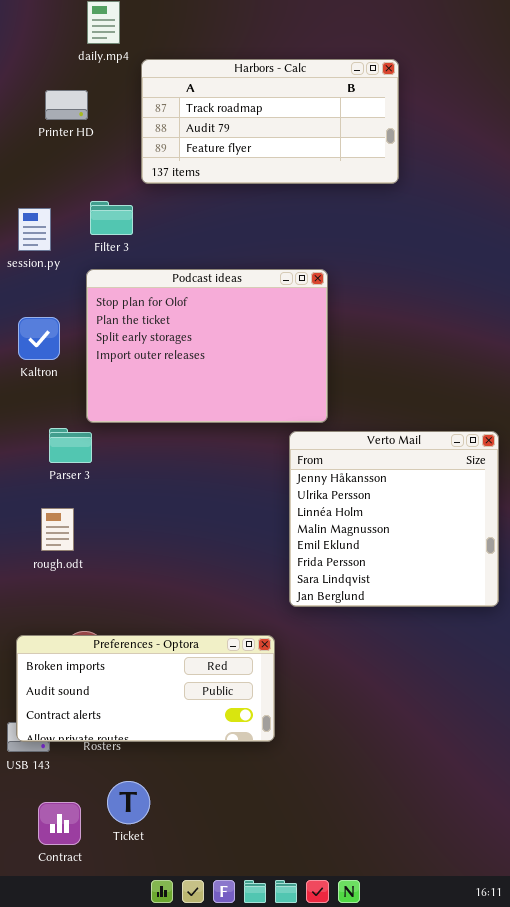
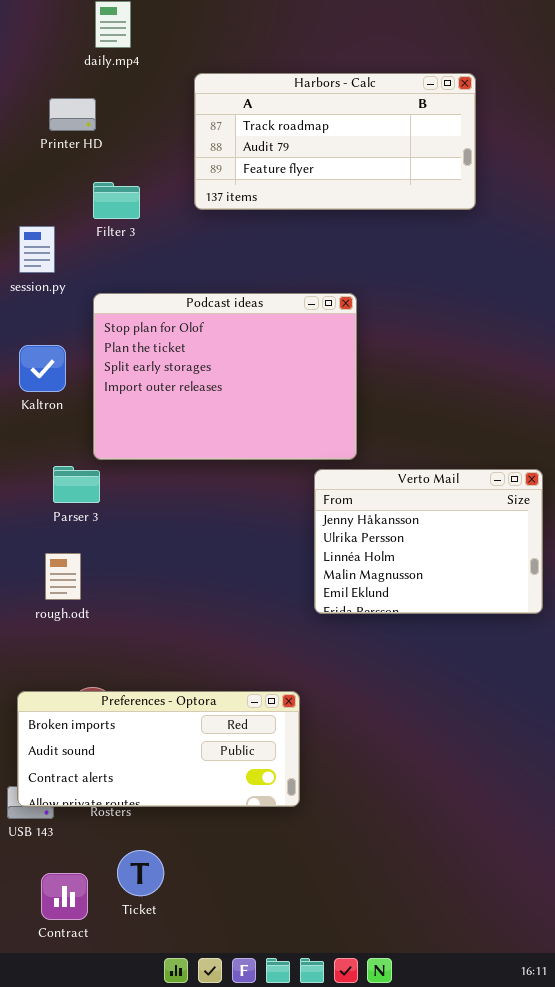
Harbors - Calc: [141,59,399,184] -> [194,73,476,210], moved
Filter 3: [90,201,133,235] -> [93,182,140,219], moved
Verto Mail: [289,431,499,607] -> [314,469,543,614], resized

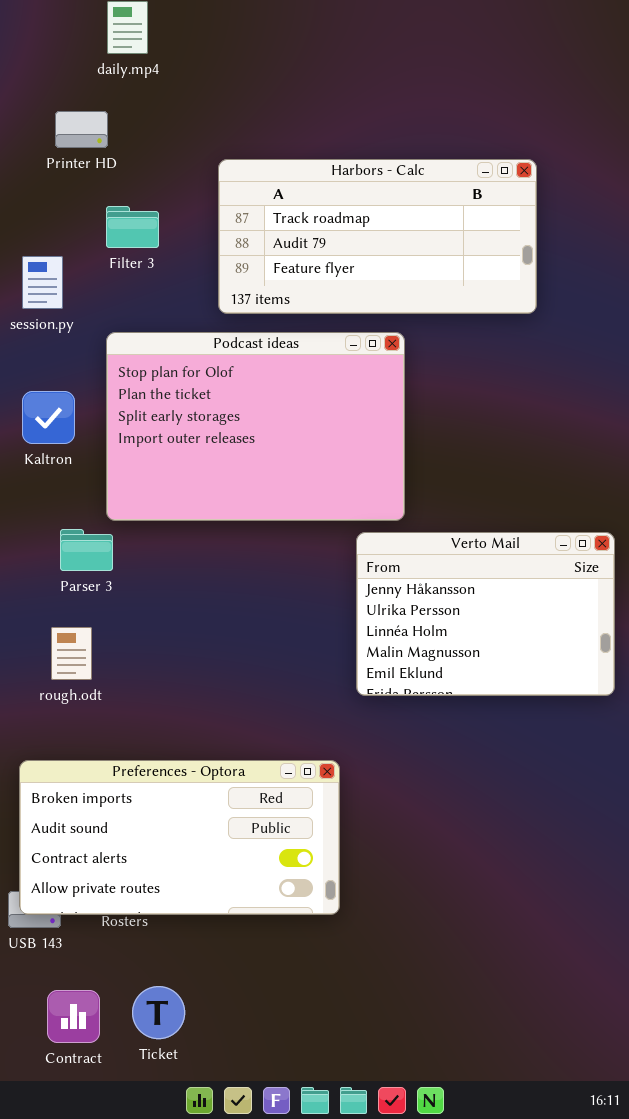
Harbors - Calc: [194,73,476,210] -> [218,159,537,314], moved
Preferences - Optora: [17,691,300,807] -> [19,760,340,915], resized
Ticket: [117,850,164,896] -> [132,986,185,1039], moved

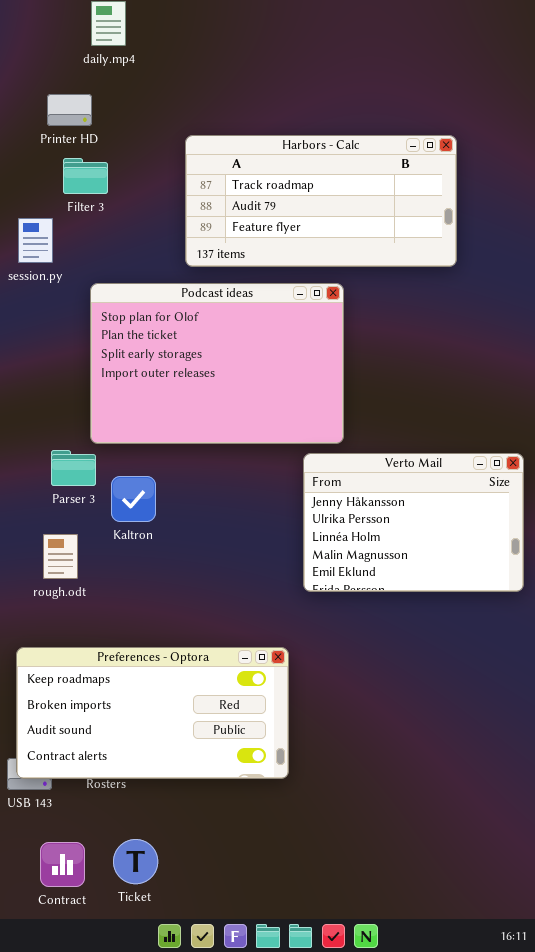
Filter 3: [106,206,159,248] -> [63,158,108,194], moved
Kaltron: [22,391,75,444] -> [111,476,156,522], moved
Preferences - Optora: [19,760,340,915] -> [16,647,289,779], scrolled up 1 row

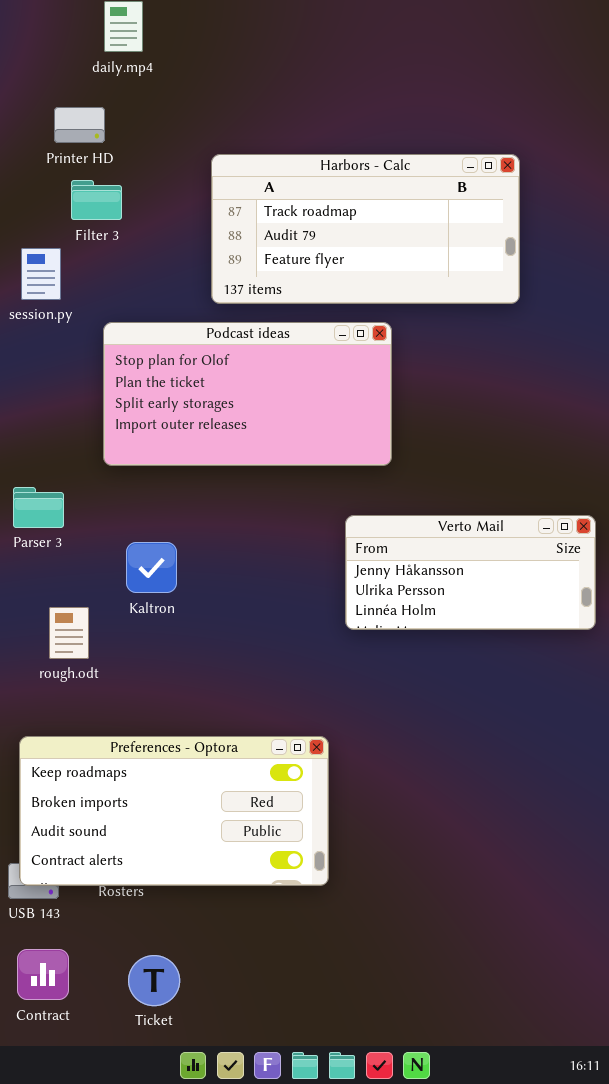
Podcast ideas: [90,283,344,444] -> [103,322,392,466], resized
Parser 3: [51,450,96,486] -> [13,487,64,528], moved
Verto Mail: [303,453,524,592] -> [345,515,596,630], resized
Contract: [40,842,85,887] -> [17,949,69,1000], moved

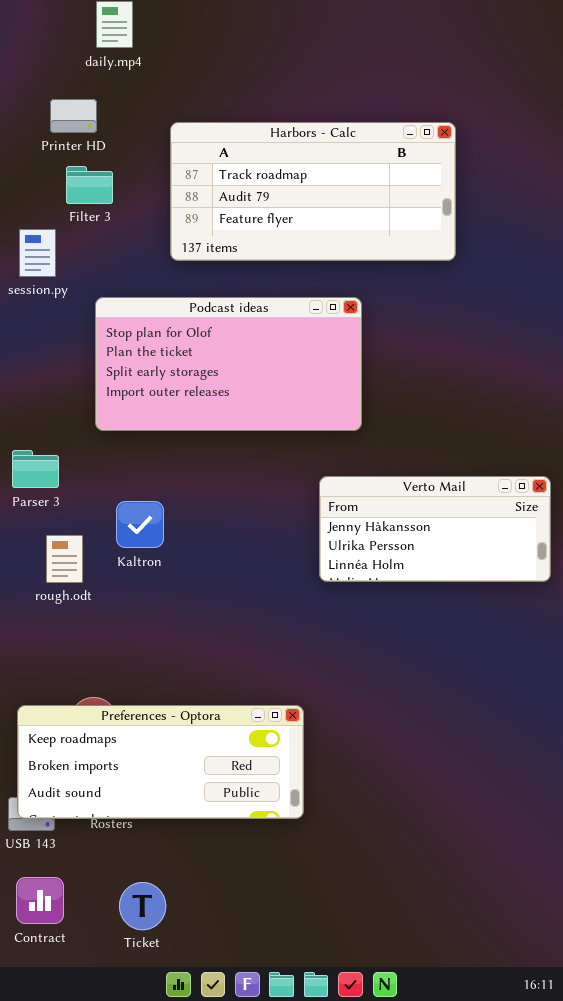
Harbors - Calc: [211,154,520,304] -> [170,122,456,261], moved
rough.odt: [49,607,89,659] -> [46,535,83,583], moved
Preferences - Optora: [19,736,329,886] -> [17,705,304,819], resized

